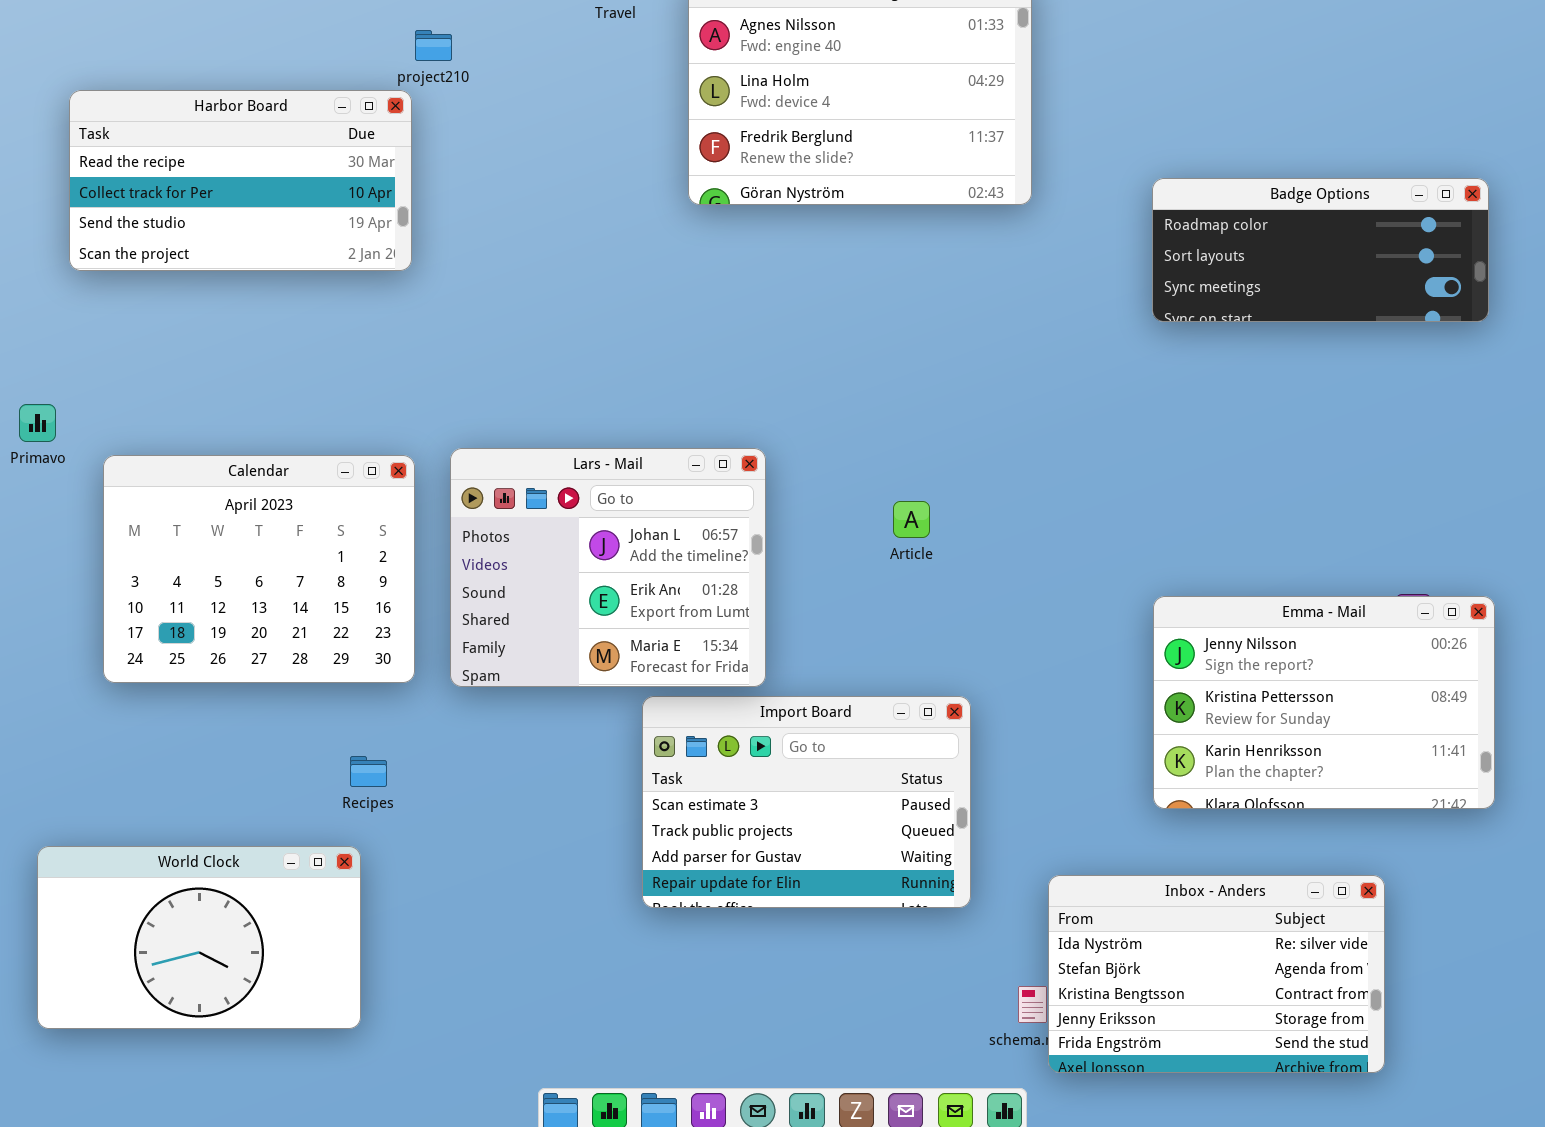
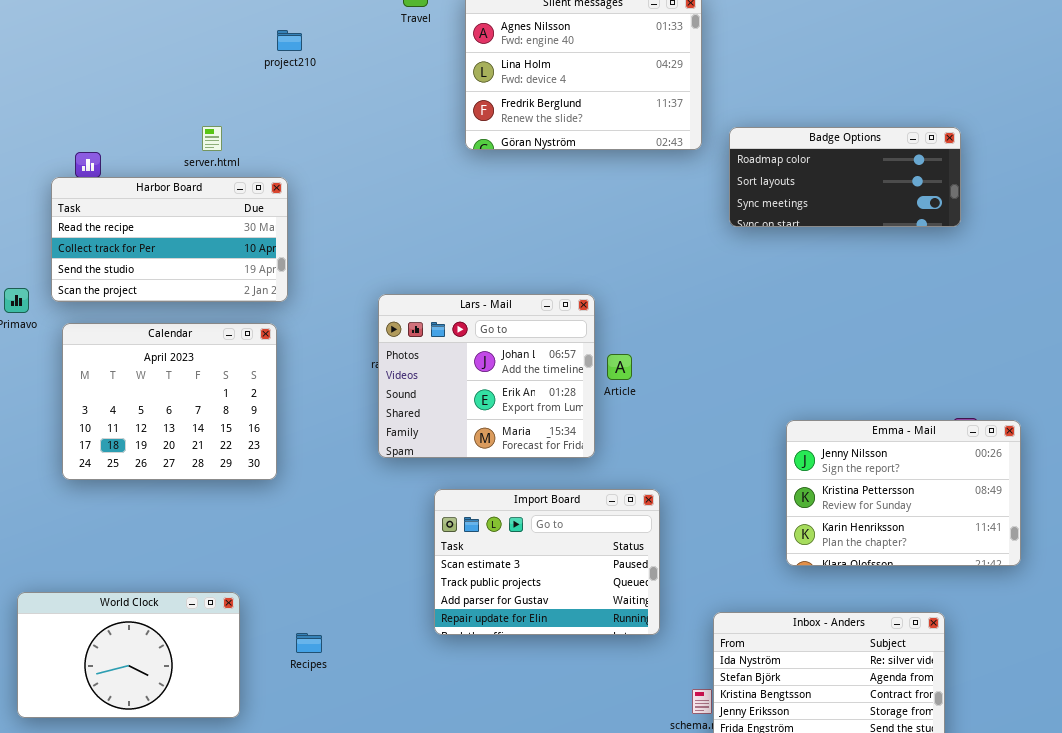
Harbor Board: [69,90,412,271] -> [51,177,288,302], moved
Badge Options: [1152,178,1489,322] -> [729,127,961,227], moved
Lars - Mail: [450,448,766,687] -> [378,294,595,458], moved
Recipes: [350,756,387,787] -> [296,633,322,653], moved

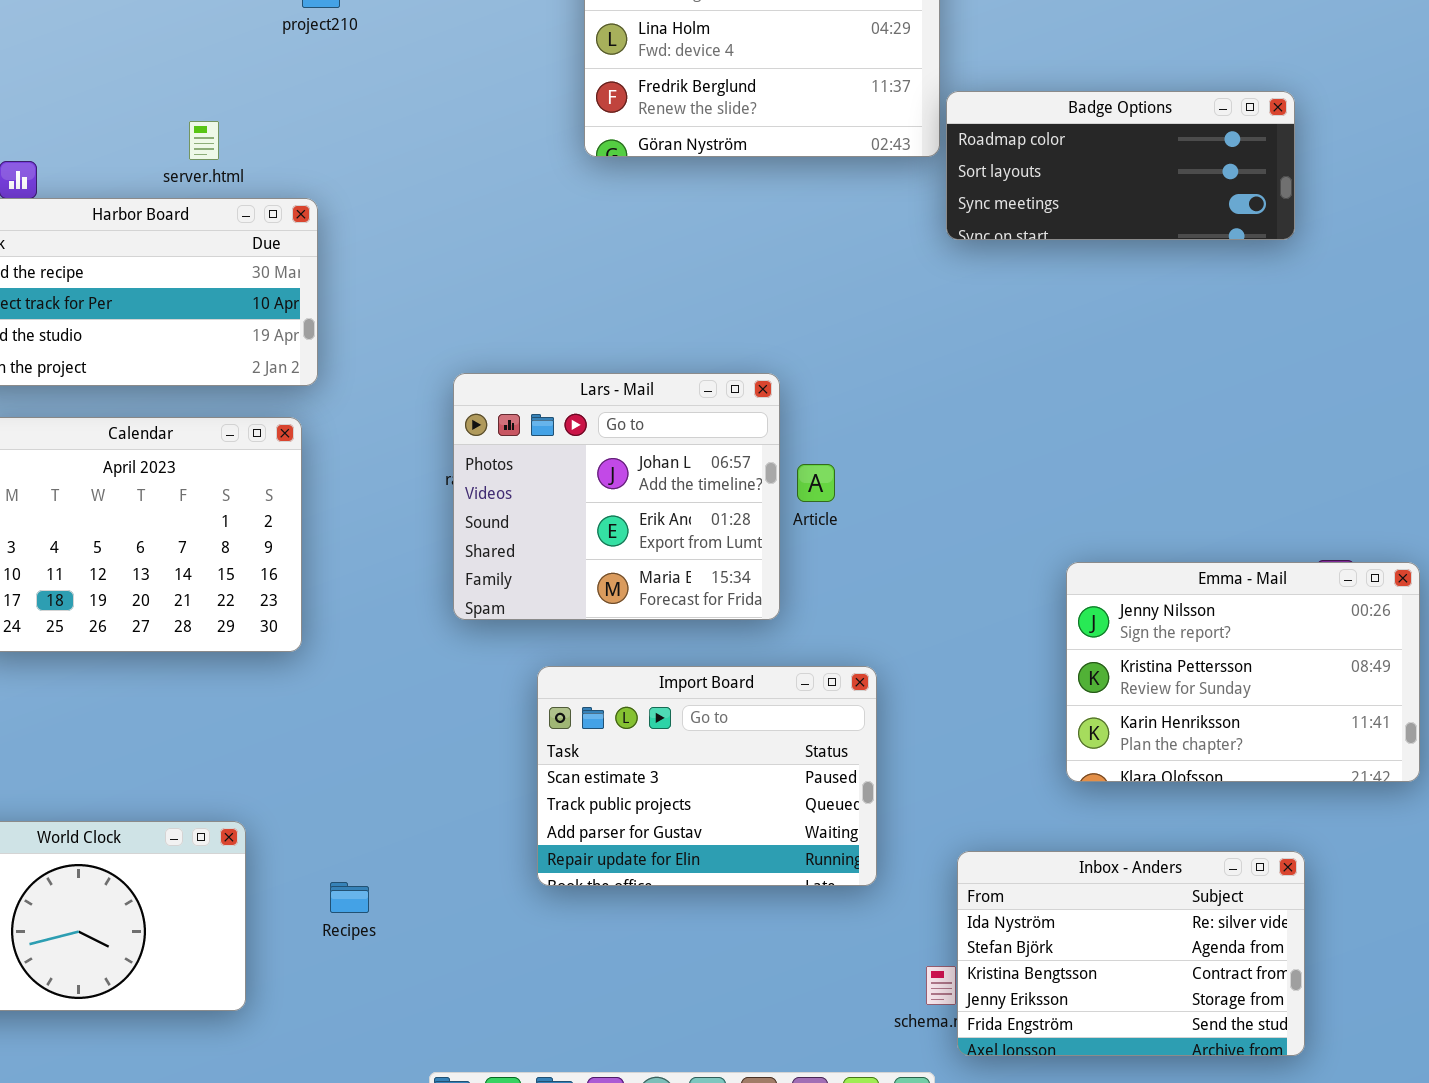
Badge Options: [729,127,961,227] -> [946,91,1295,240], moved

